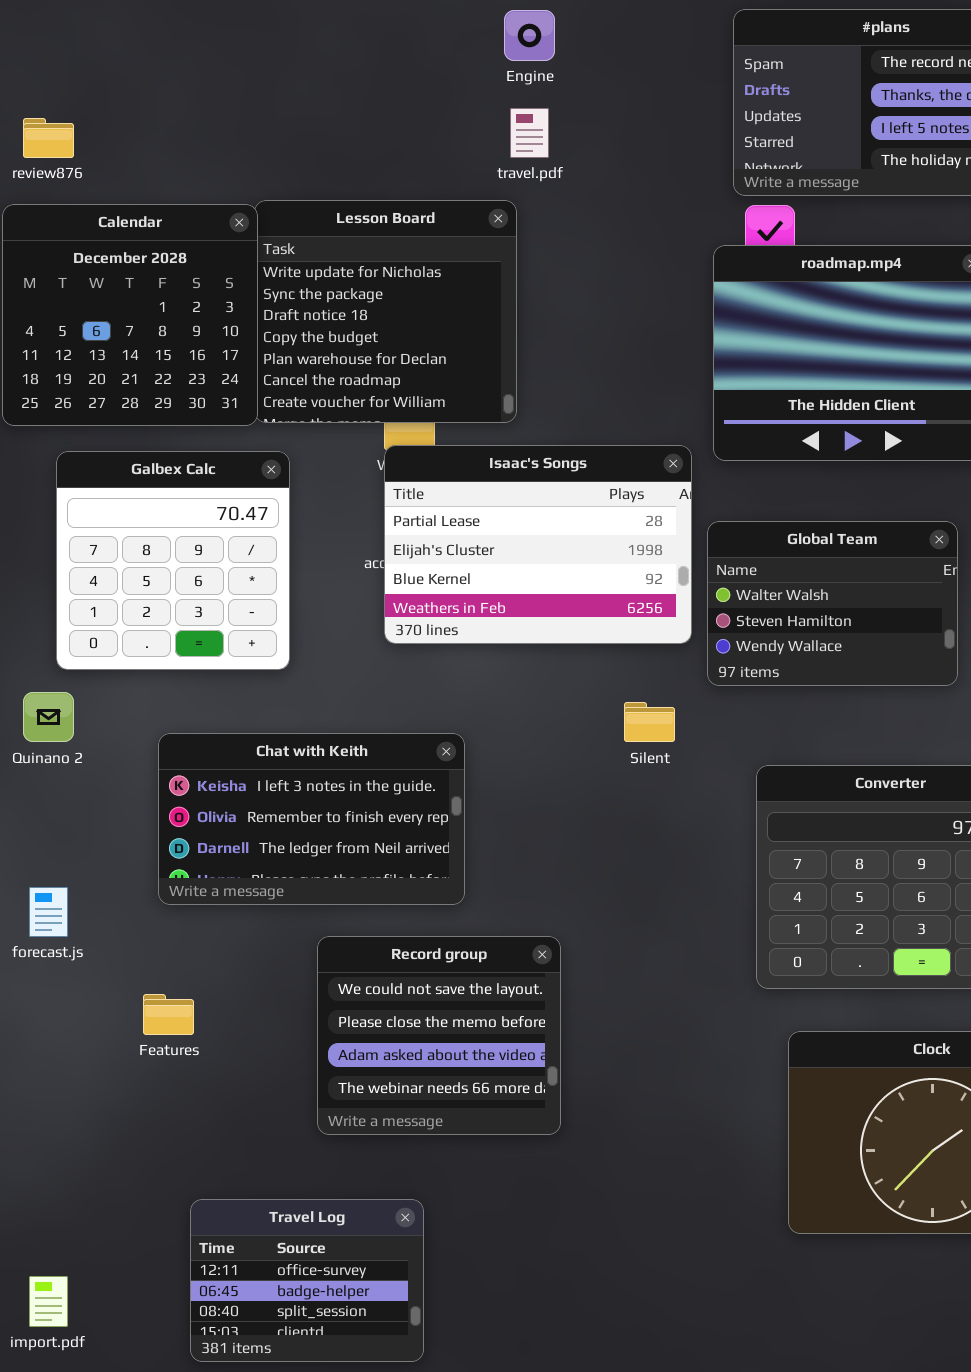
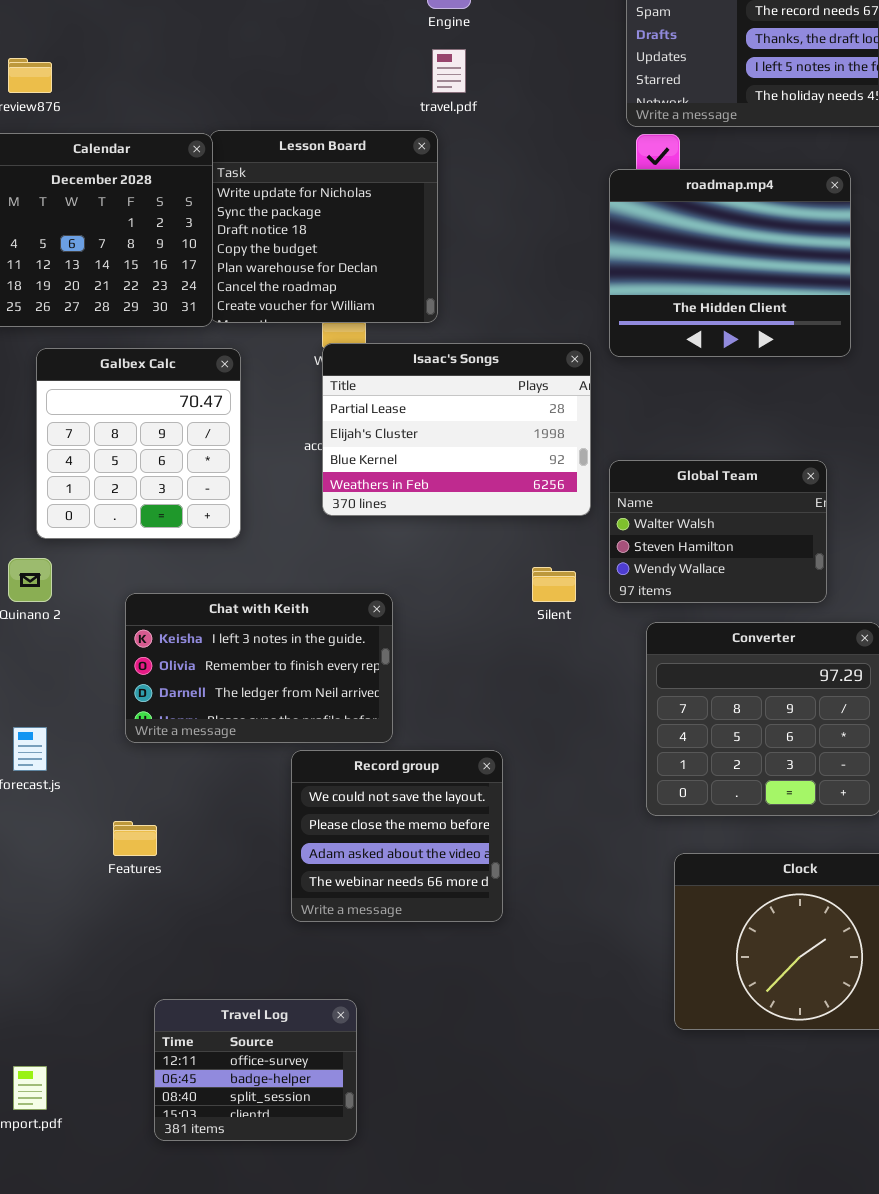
Global Team: [707,521,958,686] -> [609,460,827,603], moved
Record group: [317,936,561,1135] -> [291,750,503,922], moved

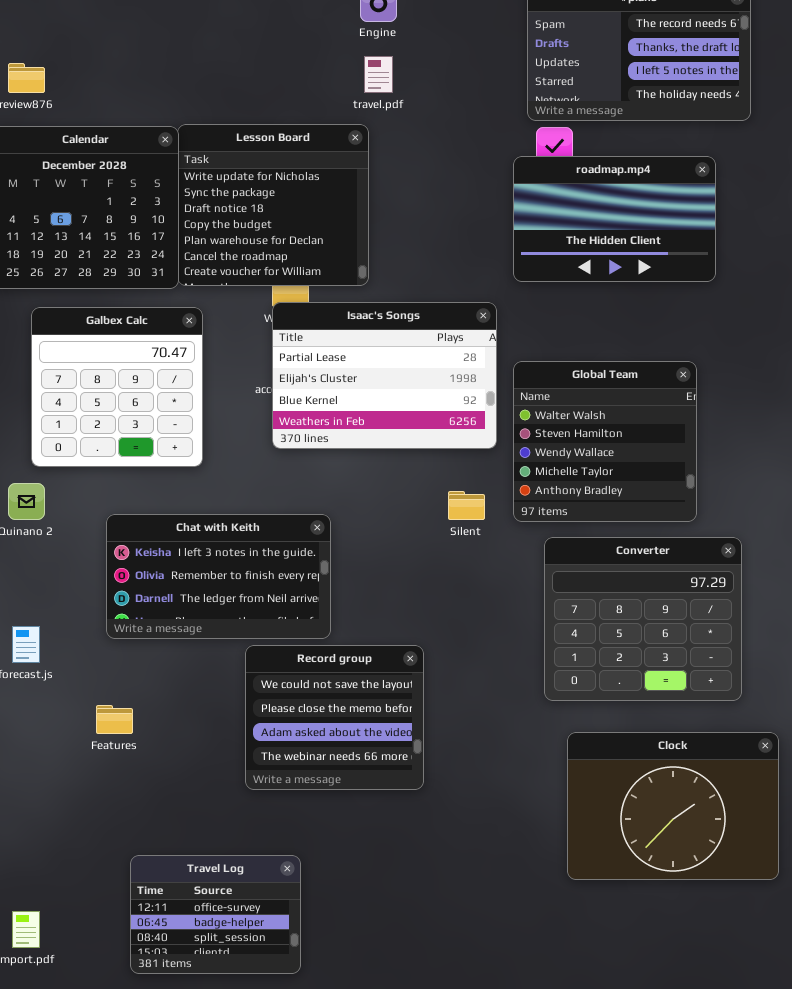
roadmap.mp4: [609,169,851,357] -> [513,156,716,282], resized
Global Team: [609,460,827,603] -> [513,361,697,522], resized

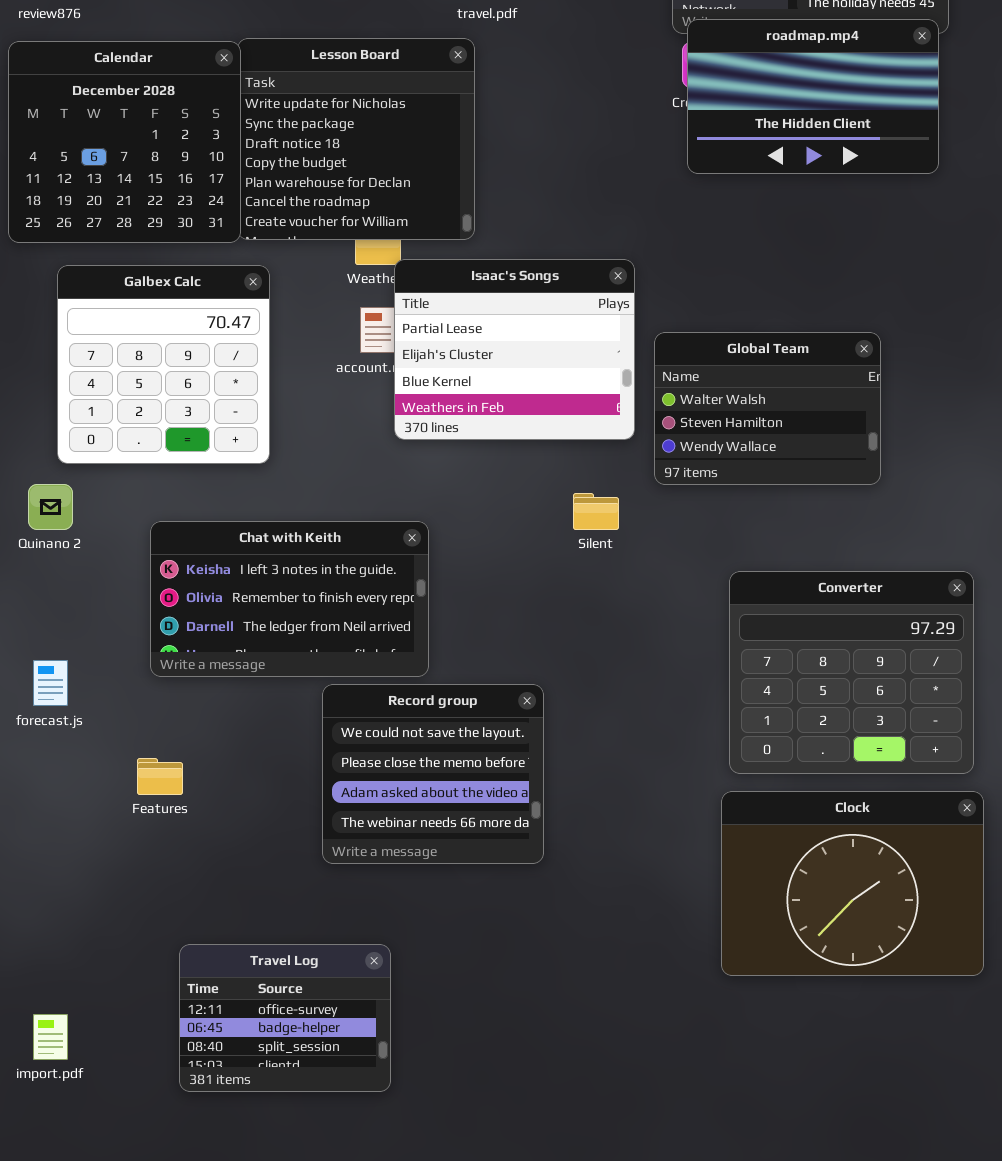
roadmap.mp4: [513,156,716,282] -> [687,19,939,174], moved
Isaac's Songs: [272,302,497,449] -> [394,259,635,440], resized
Global Team: [513,361,697,522] -> [654,332,881,485], resized
Converter: [544,537,742,701] -> [729,571,974,774], moved

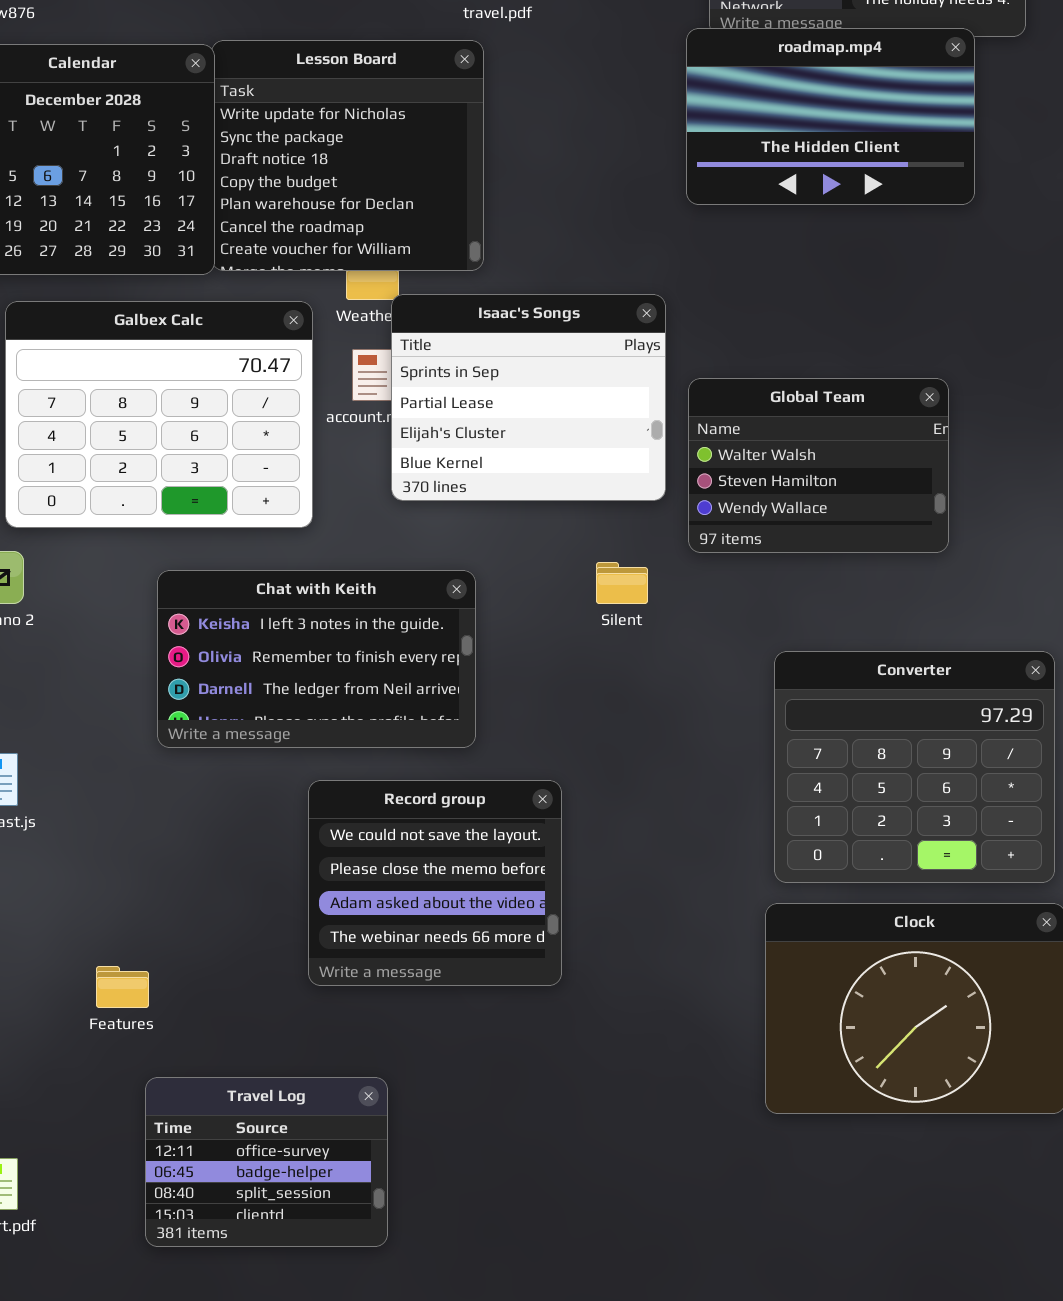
roadmap.mp4: [687,19,939,174] -> [686,28,975,205], moved
Isaac's Songs: [394,259,635,440] -> [391,294,666,501], scrolled up 1 row
Galbex Calc: [57,265,270,464] -> [5,301,313,528], resized
Chat with Keith: [150,521,429,677] -> [157,570,476,748], moved
Features: [137,758,183,795] -> [96,966,149,1008], moved

